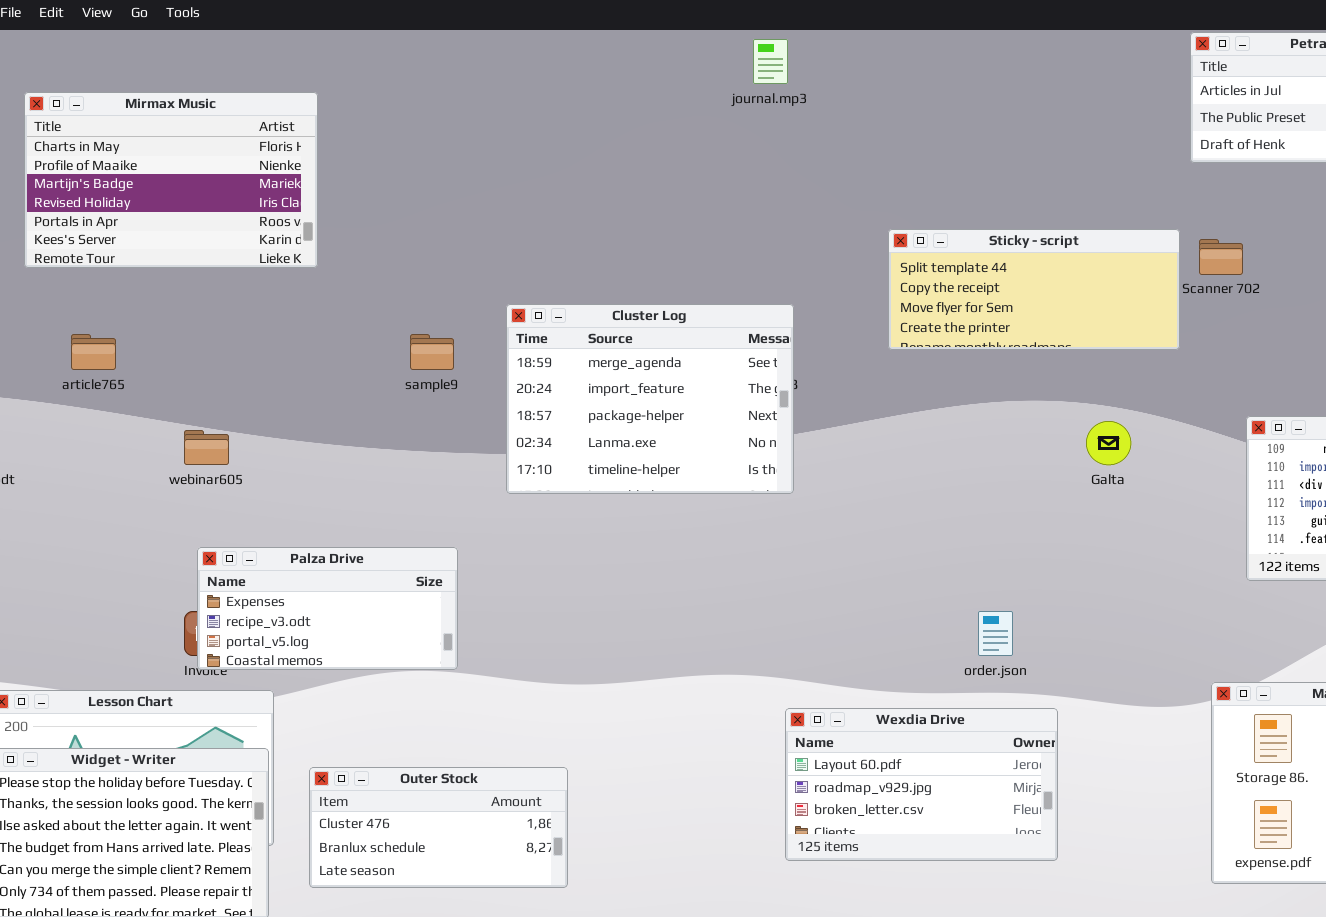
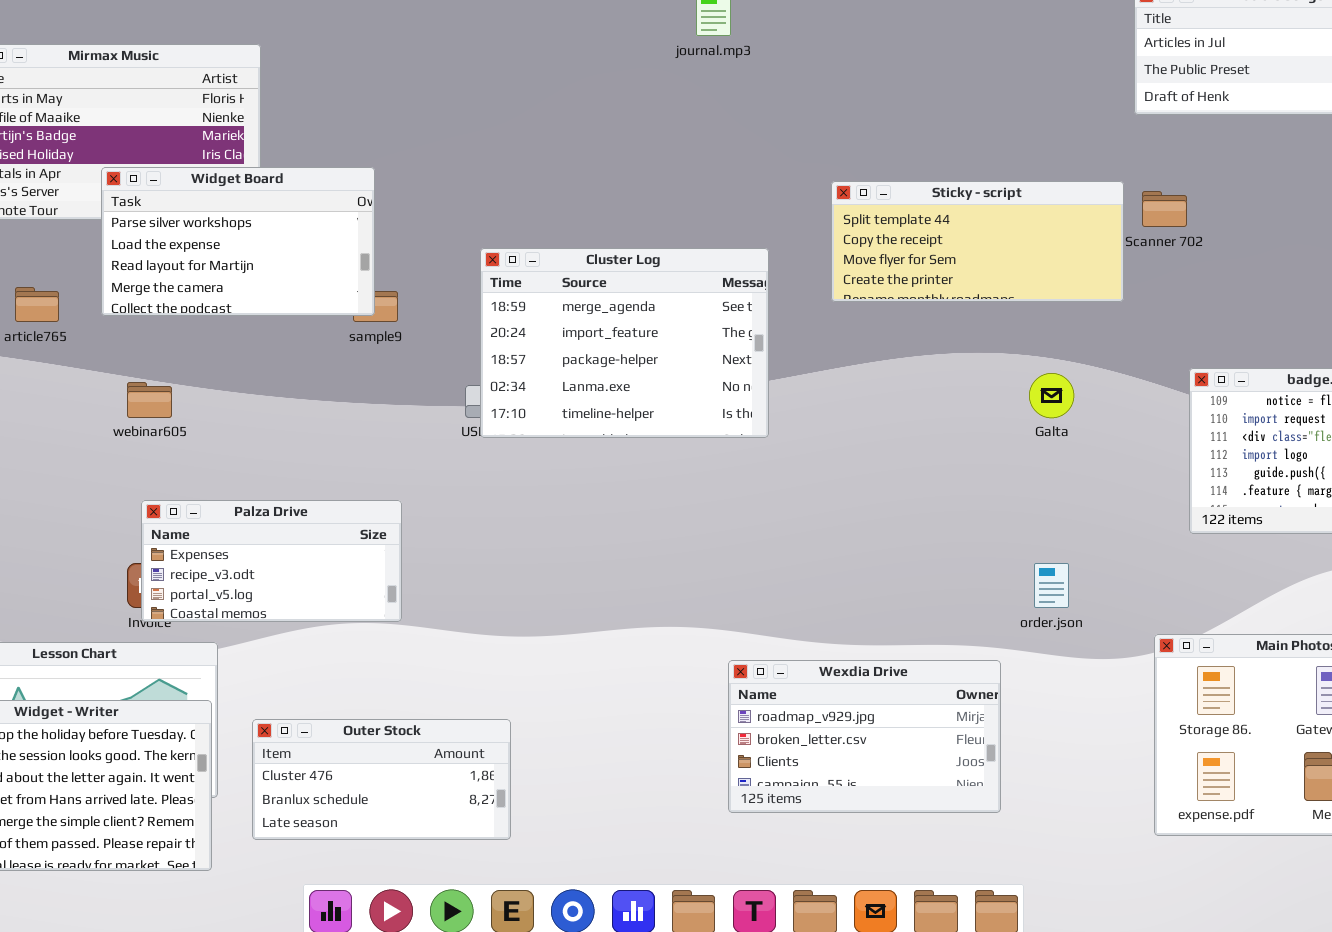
Widget Board: none -> [101,167,375,316], opened
Cluster Log: [506,304,794,494] -> [480,248,769,438], moved
order.json: [978,611,1013,656] -> [1034,563,1069,608], moved
Wexdia Drive: [785,708,1058,861] -> [728,660,1001,813], scrolled down 1 row

